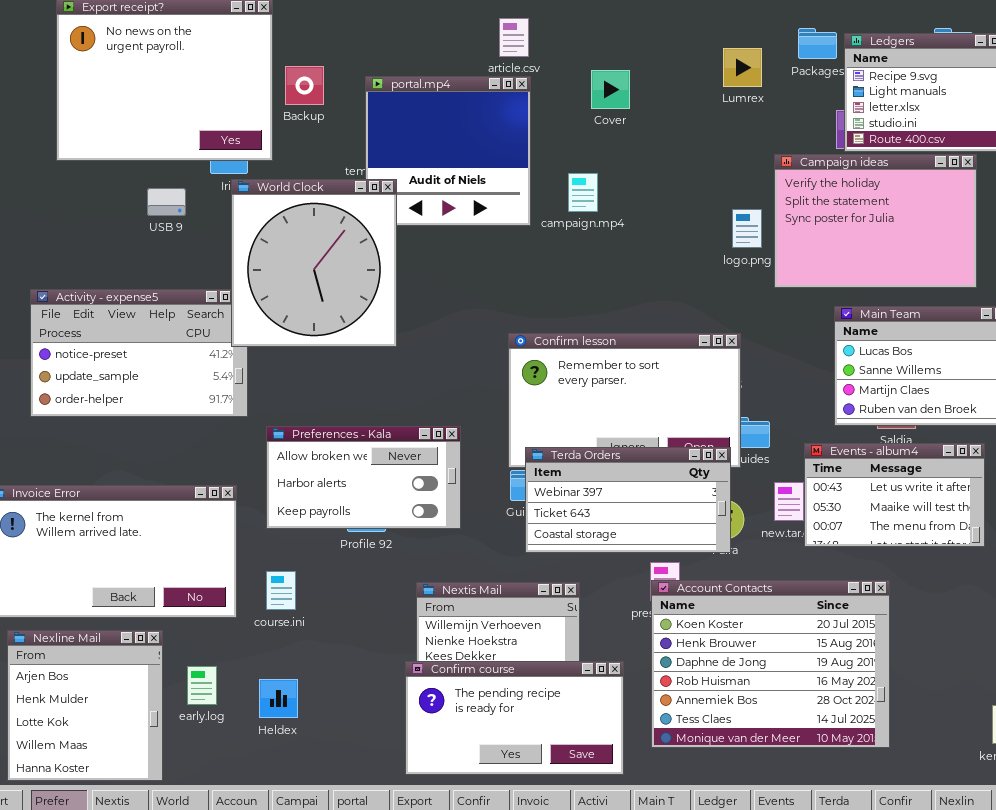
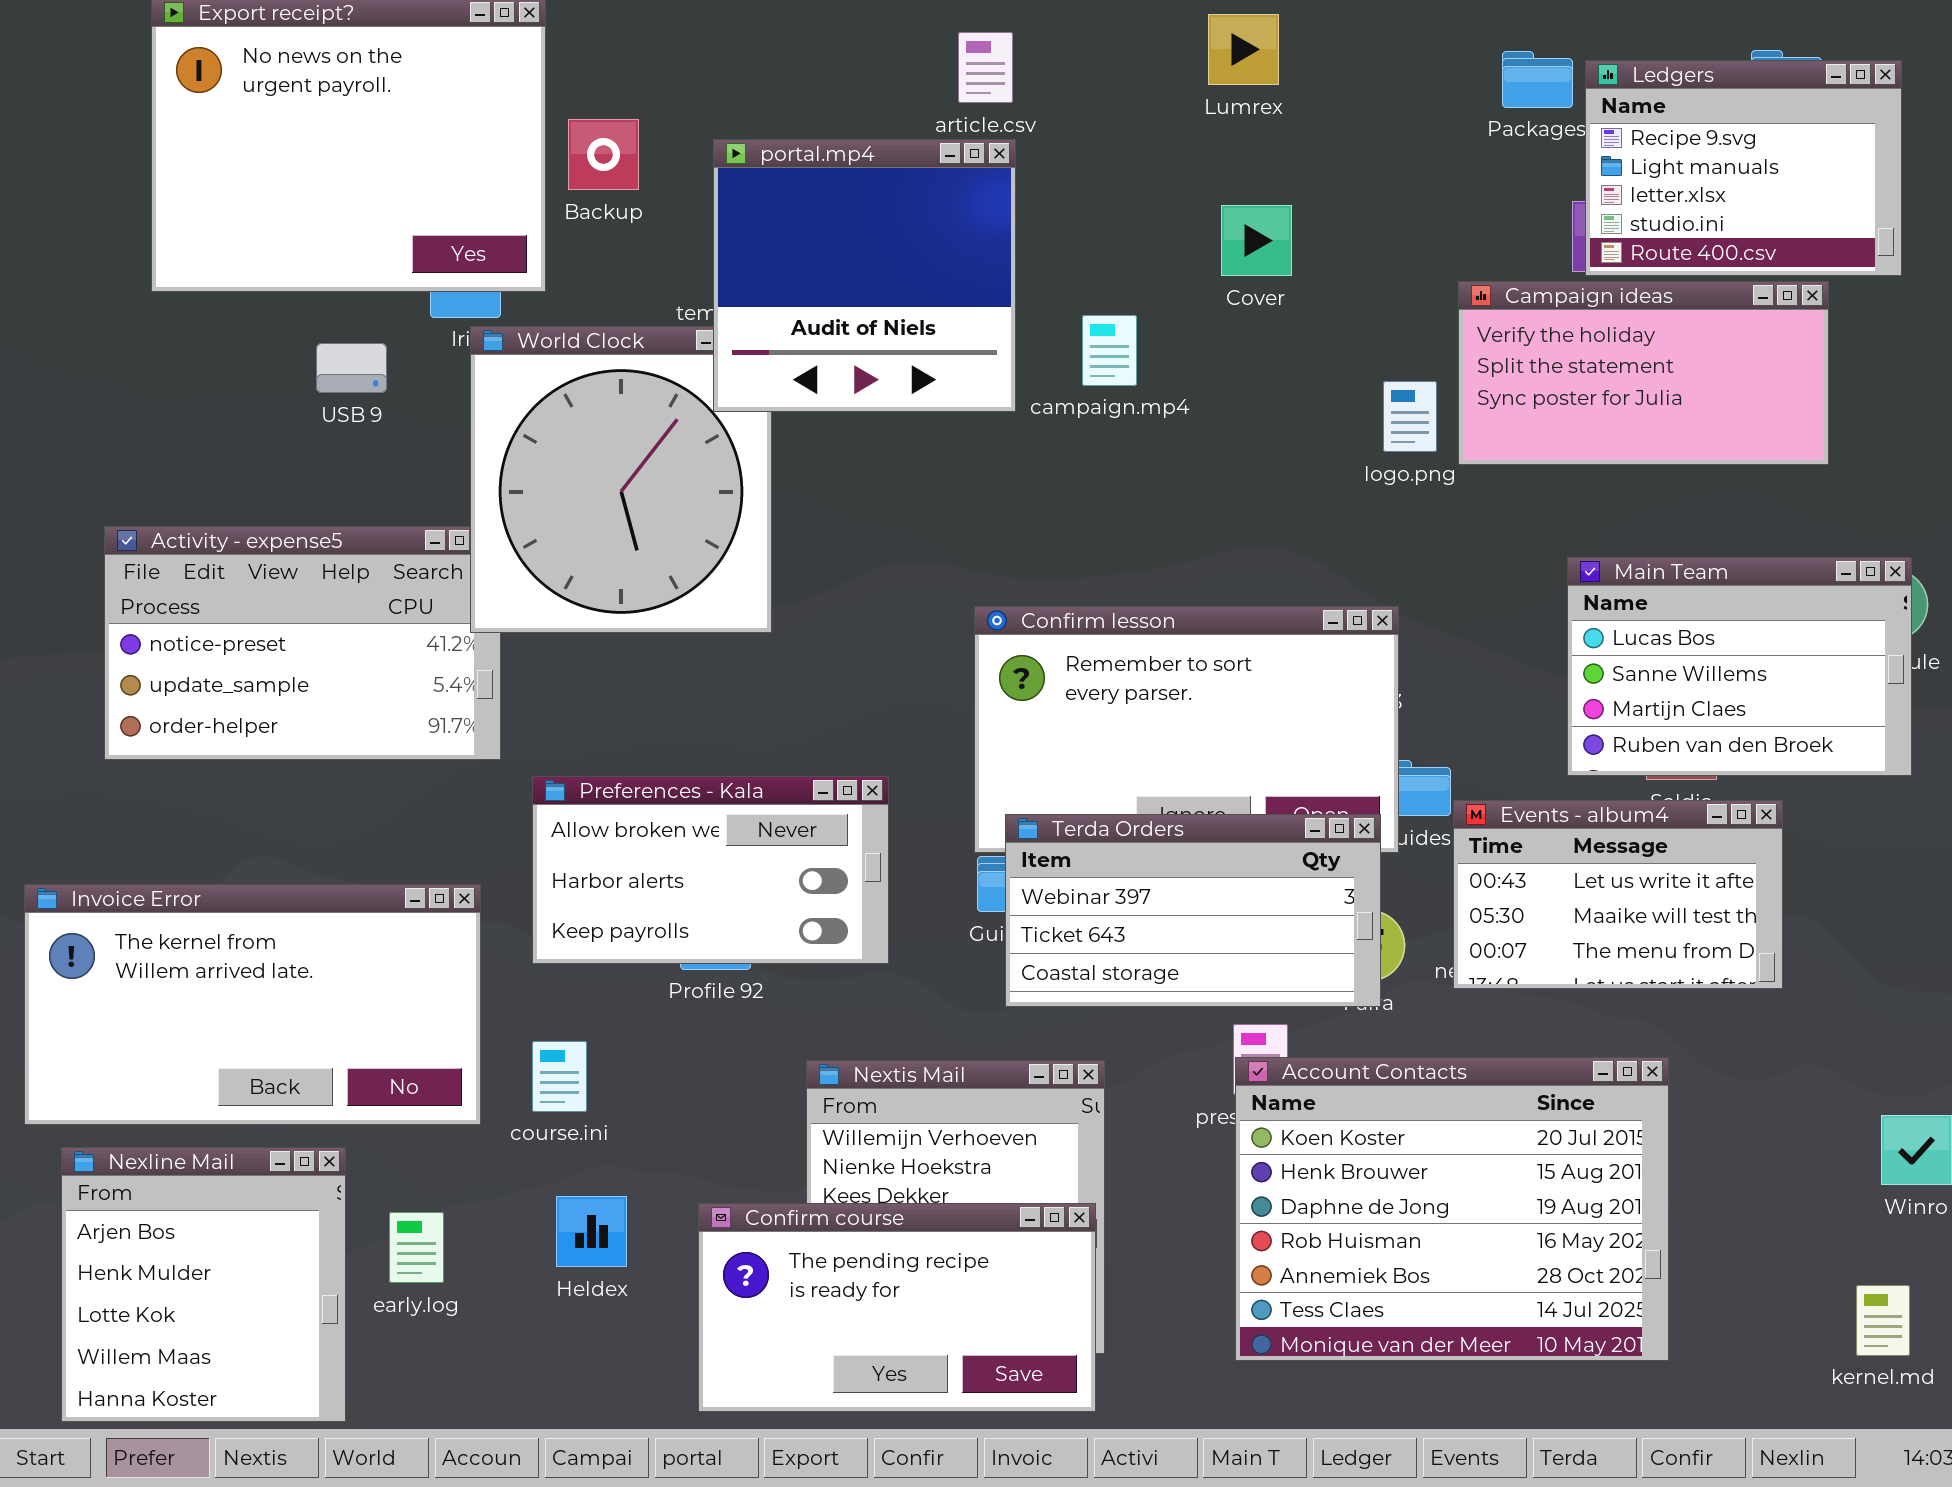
Lumrex: [723,48,762,87] -> [1208,14,1279,85], moved
Cover: [591,70,630,109] -> [1221,205,1292,276], moved
portal.mp4: [365,76,531,226] -> [713,139,1016,412], raised
Campaign ideas: [774,154,977,288] -> [1458,281,1829,465], resized
Events - album4: [804,443,985,547] -> [1453,800,1783,989], moved
Confirm course: [405,661,624,775] -> [698,1203,1096,1412], moved
Heldex: [259,679,298,718] -> [556,1196,627,1267], moved

